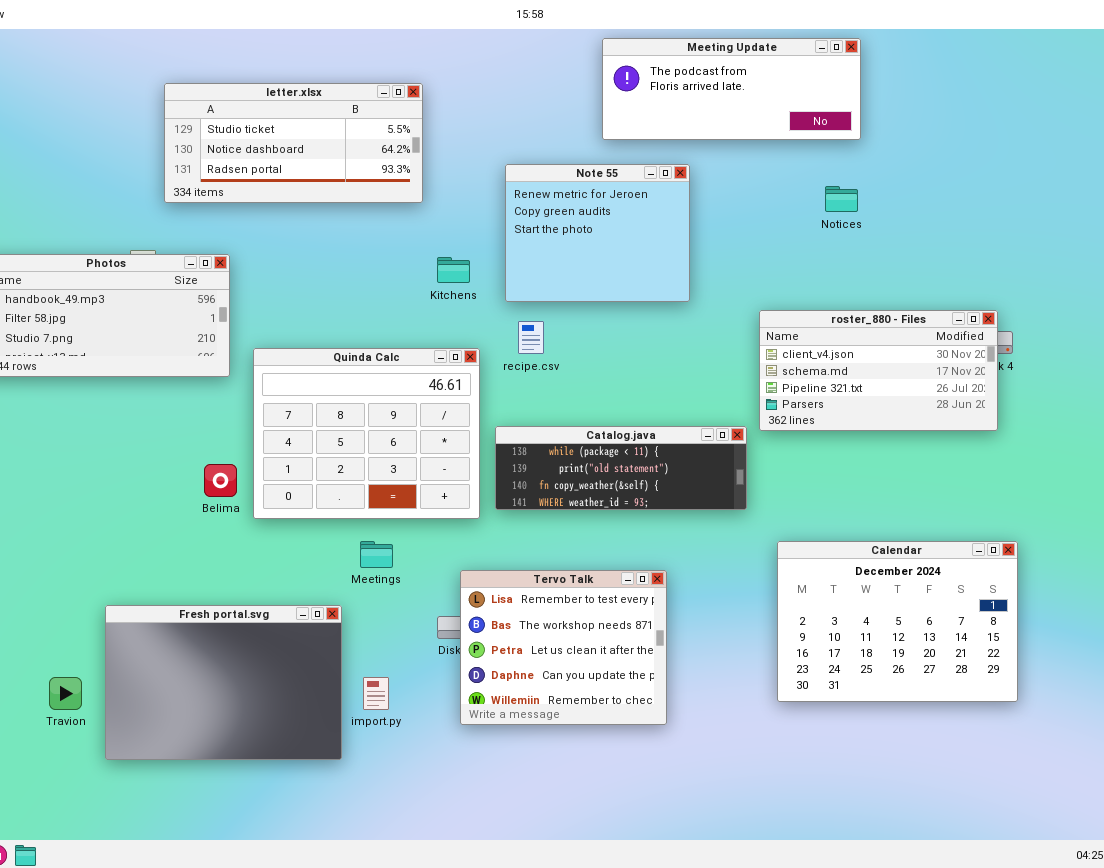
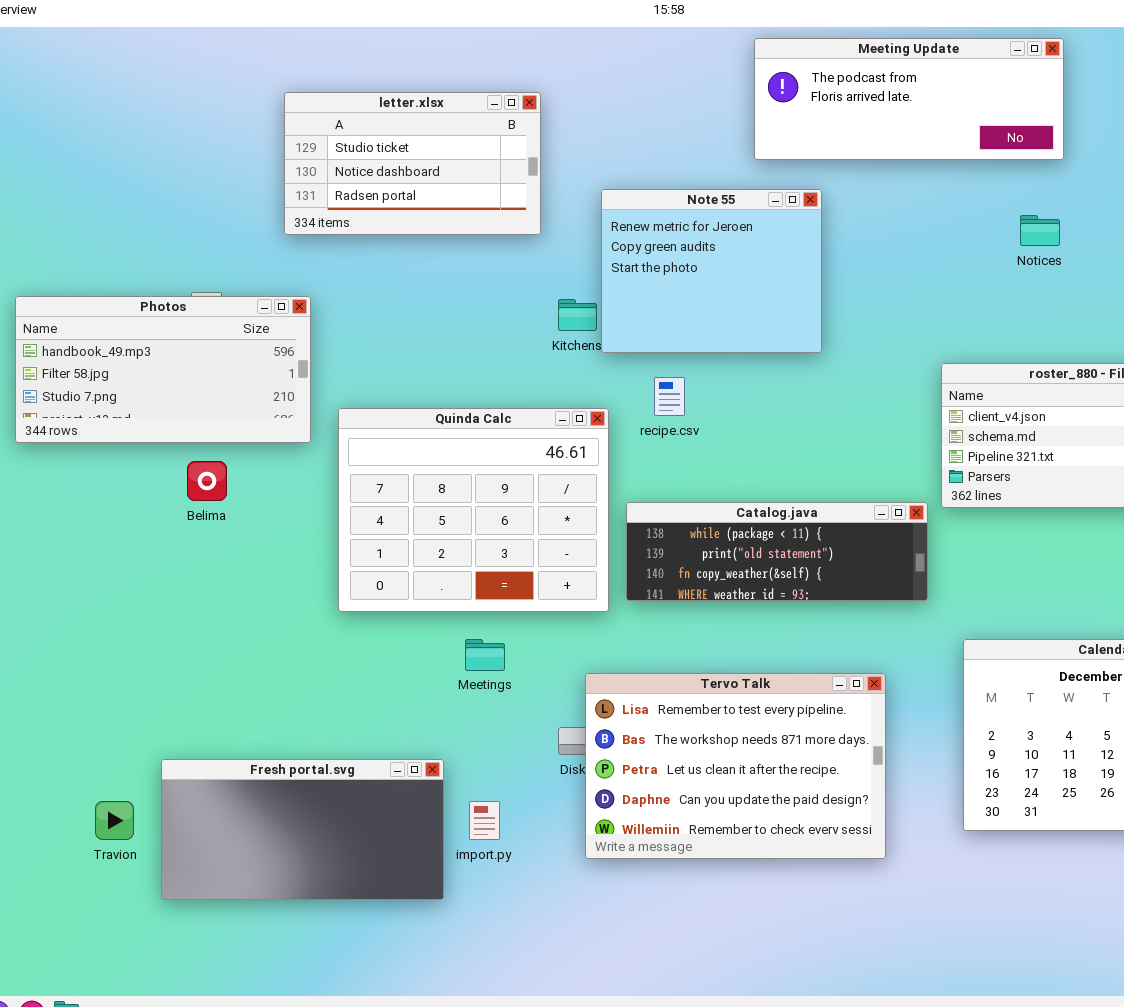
letter.xlsx: [164,83,423,203] -> [284,92,541,235], resized
Note 55: [505,164,690,302] -> [601,189,822,353], moved
Belima: [204,464,237,497] -> [187,461,227,501], moved
Tervo Talk: [460,570,667,725] -> [585,673,886,859], resized
Fresh portal.svg: [105,605,342,760] -> [161,759,444,900], resized

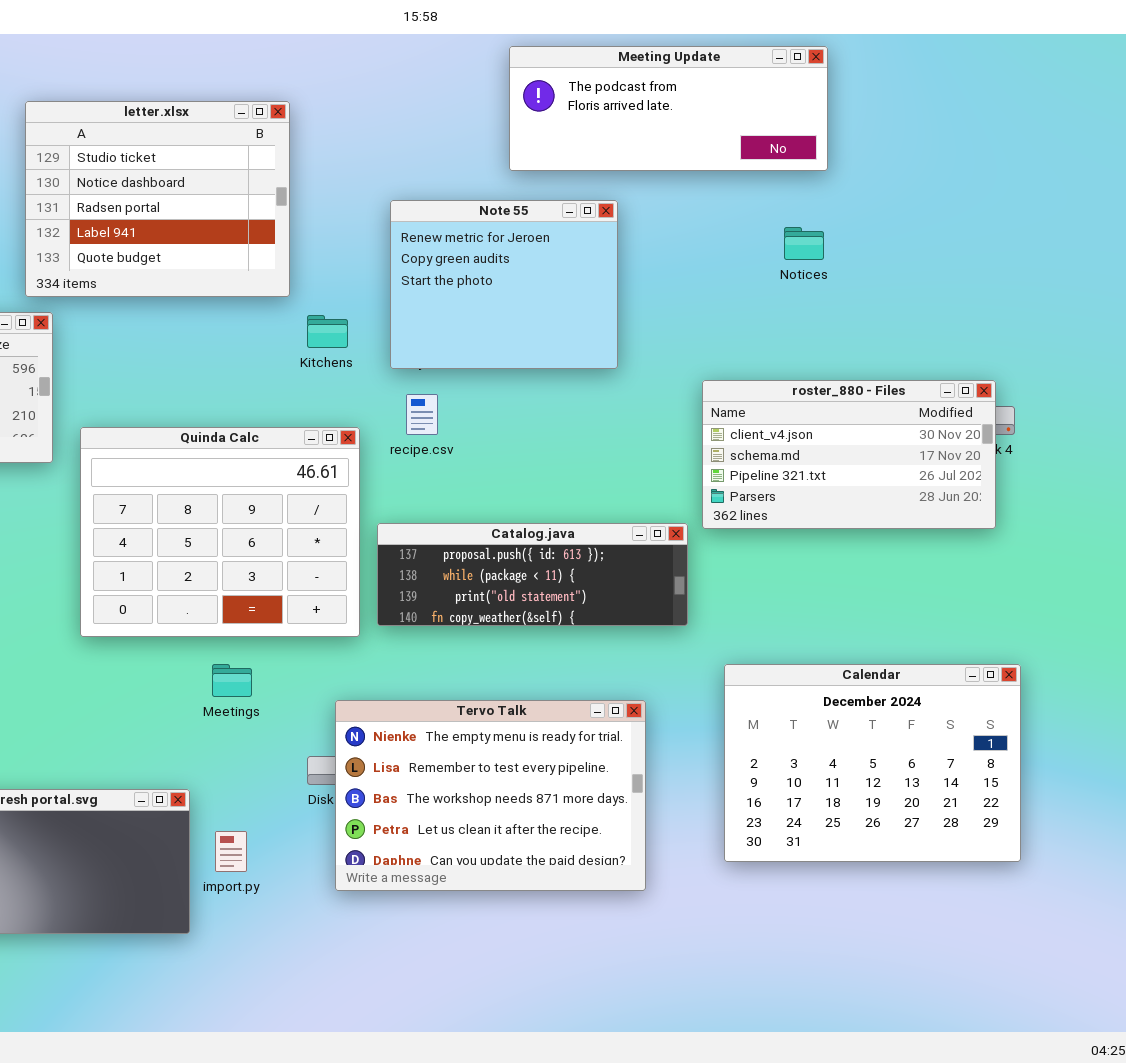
letter.xlsx: [284,92,541,235] -> [25,101,290,297], resized
Note 55: [601,189,822,353] -> [390,200,618,369], moved
Catalog.java: [626,502,928,601] -> [377,523,688,626], scrolled up 1 row
Tervo Talk: [585,673,886,859] -> [335,700,646,891], scrolled up 1 row

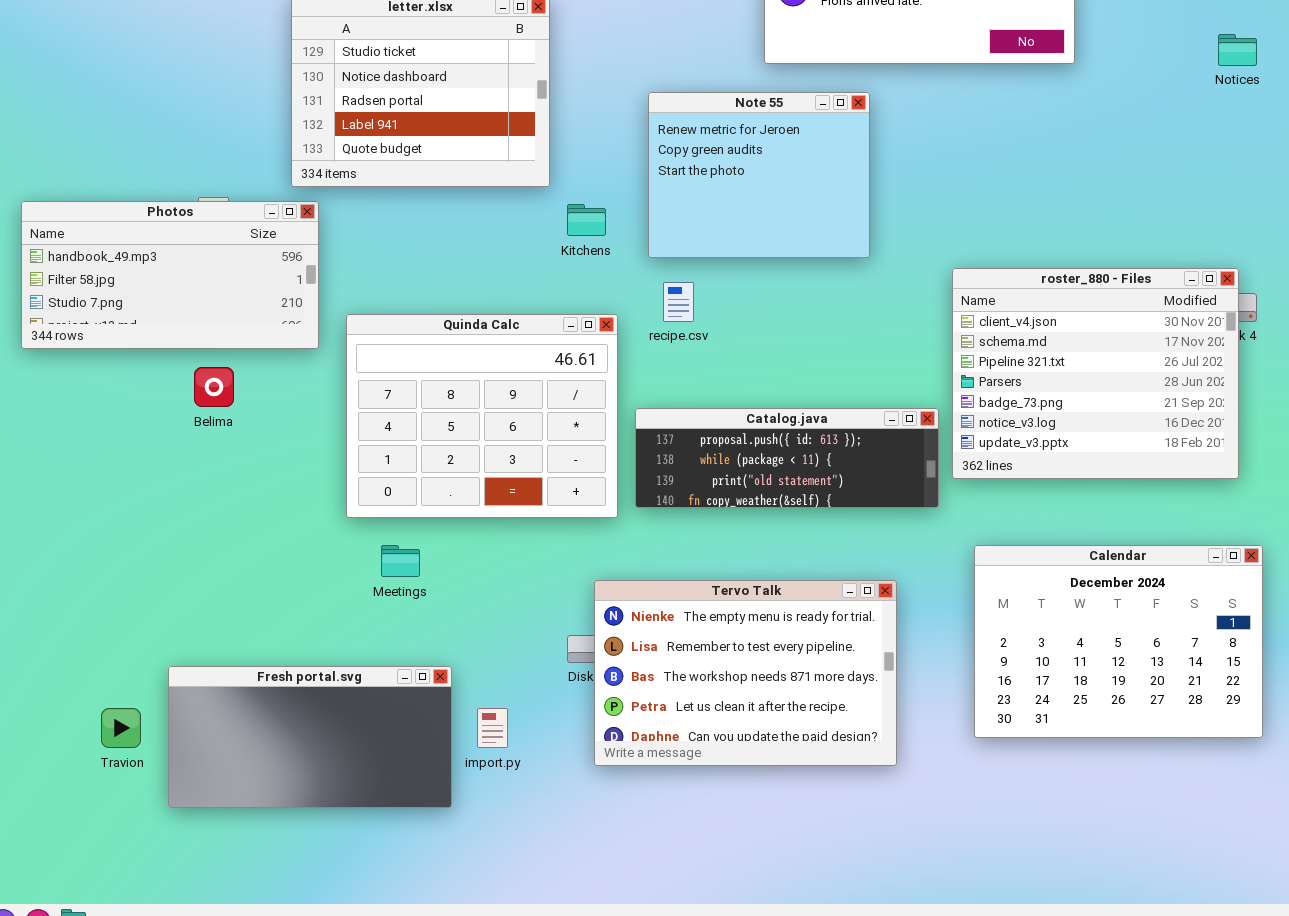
Notices: [784,227,824,260] -> [1218,34,1257,66], moved
roster_880 - Files: [702,380,996,529] -> [952,268,1239,479], resized
Meetings: [212,664,252,697] -> [381,545,420,577], moved

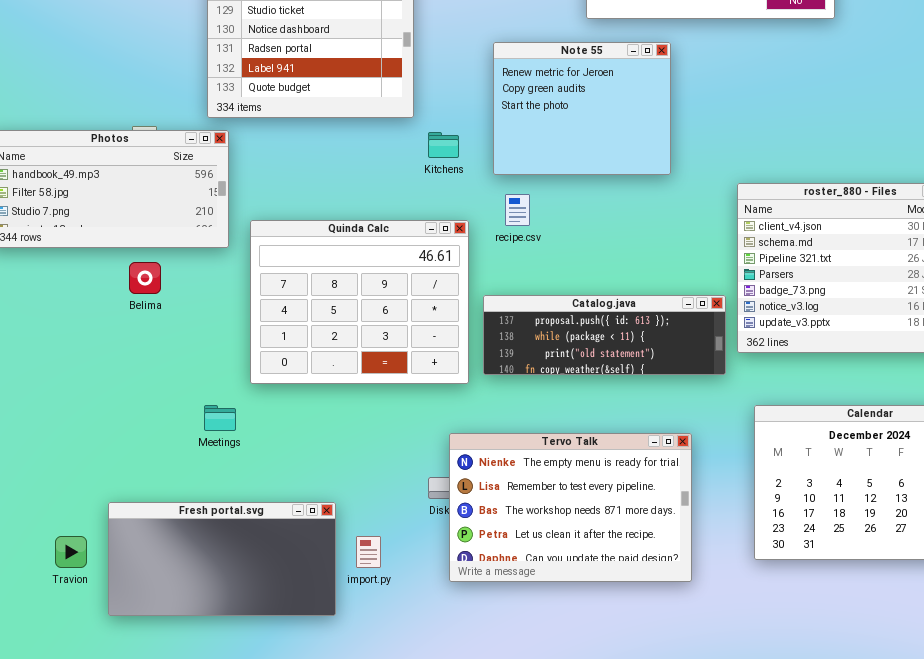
Meetings: [381,545,420,577] -> [204,405,236,431], moved

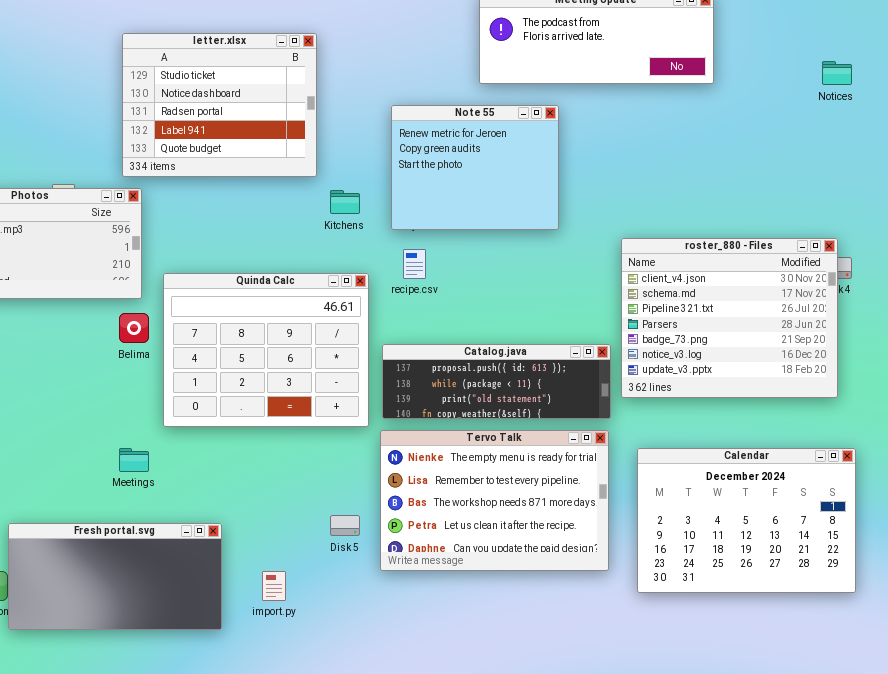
Belima: [129,262,161,294] -> [119,313,149,343], moved
Tervo Talk: [449,433,692,582] -> [380,430,609,571], moved
Fresh portal.svg: [108,502,336,616] -> [8,523,222,630], moved

